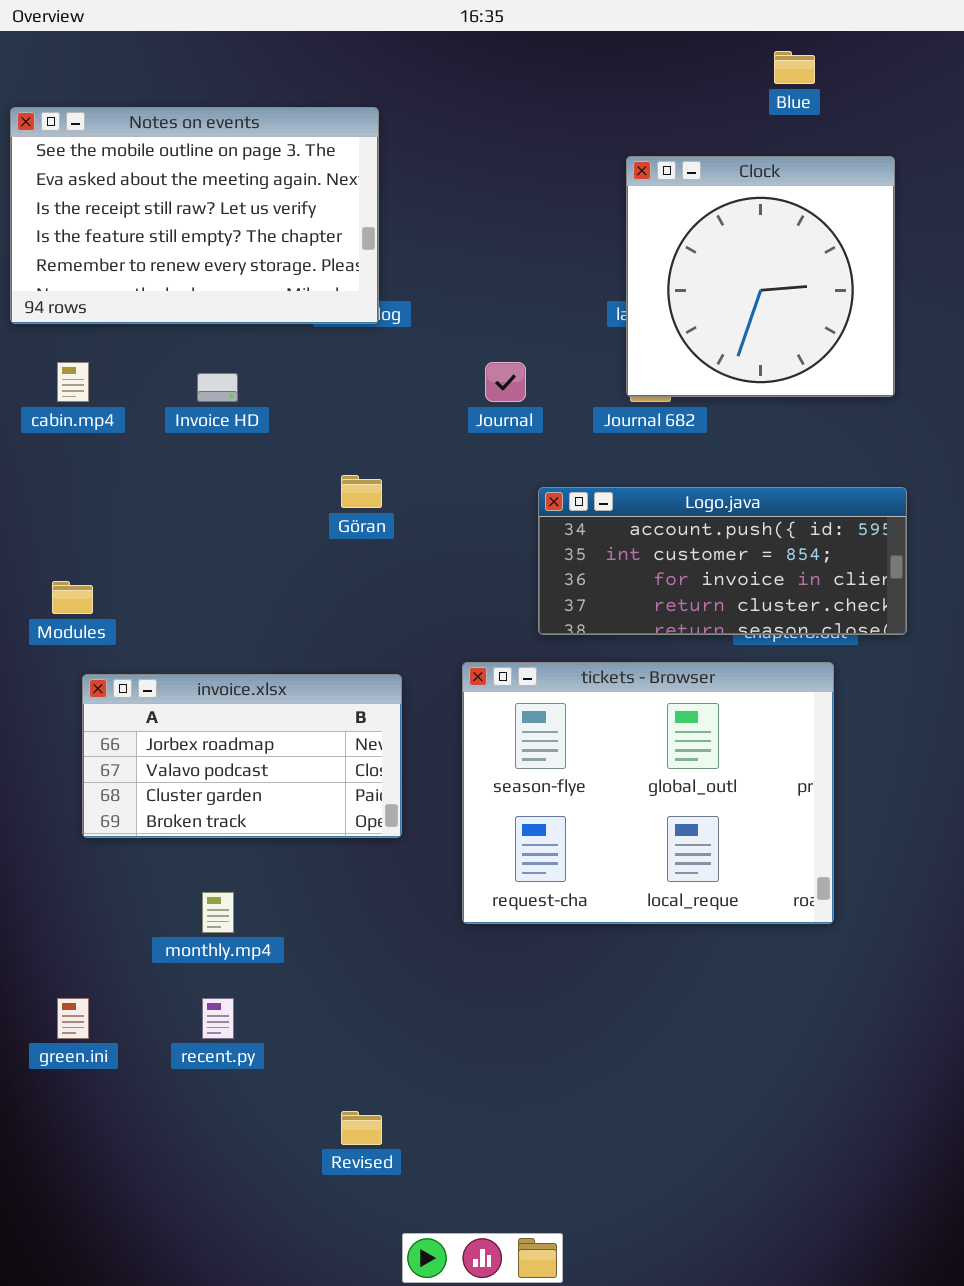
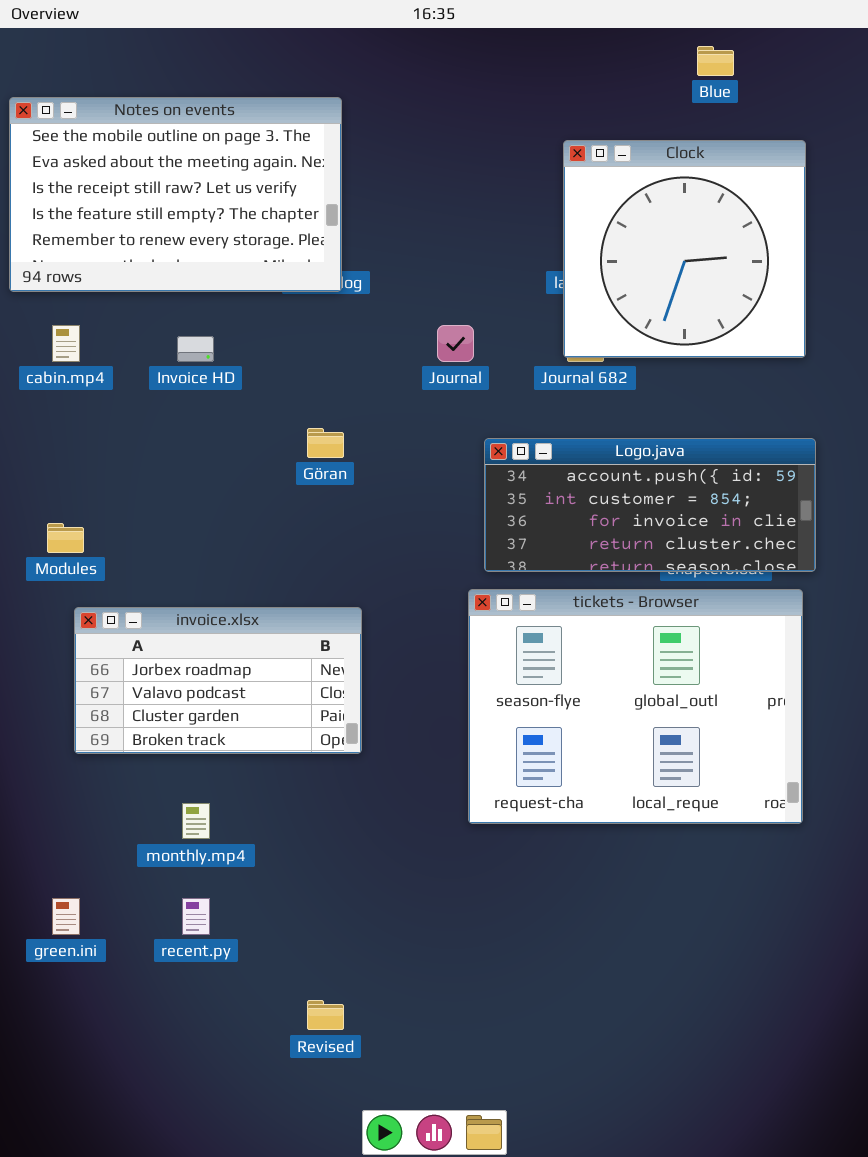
tickets - Browser: [462,662,834,924] -> [468,589,803,824], moved

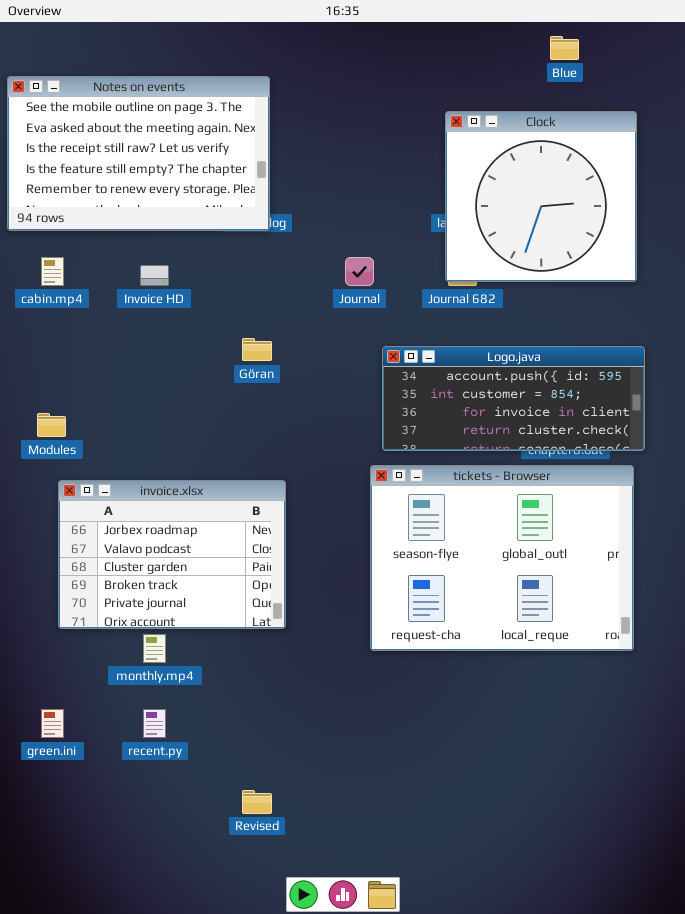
invoice.xlsx: [74,607,362,754] -> [58,480,286,629], resized

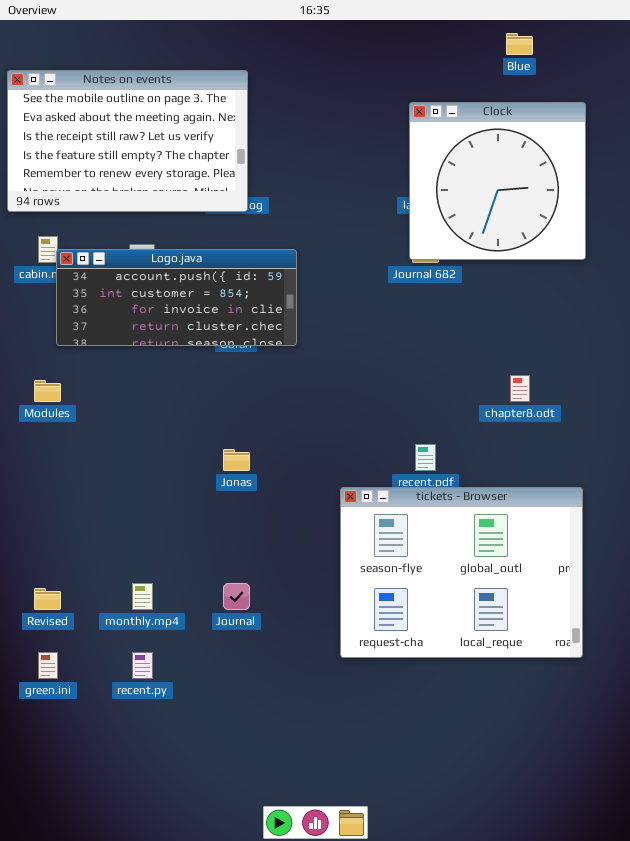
Journal: [345,257,374,286] -> [223,583,250,610], moved
Logo.java: [382,346,645,451] -> [56,249,297,346], moved
tickets - Browser: [370,465,634,651] -> [340,487,583,658], moved
invoice.xlsx: [58,480,286,629] -> none, closed
Revised: [242,790,272,814] -> [34,588,61,610], moved

